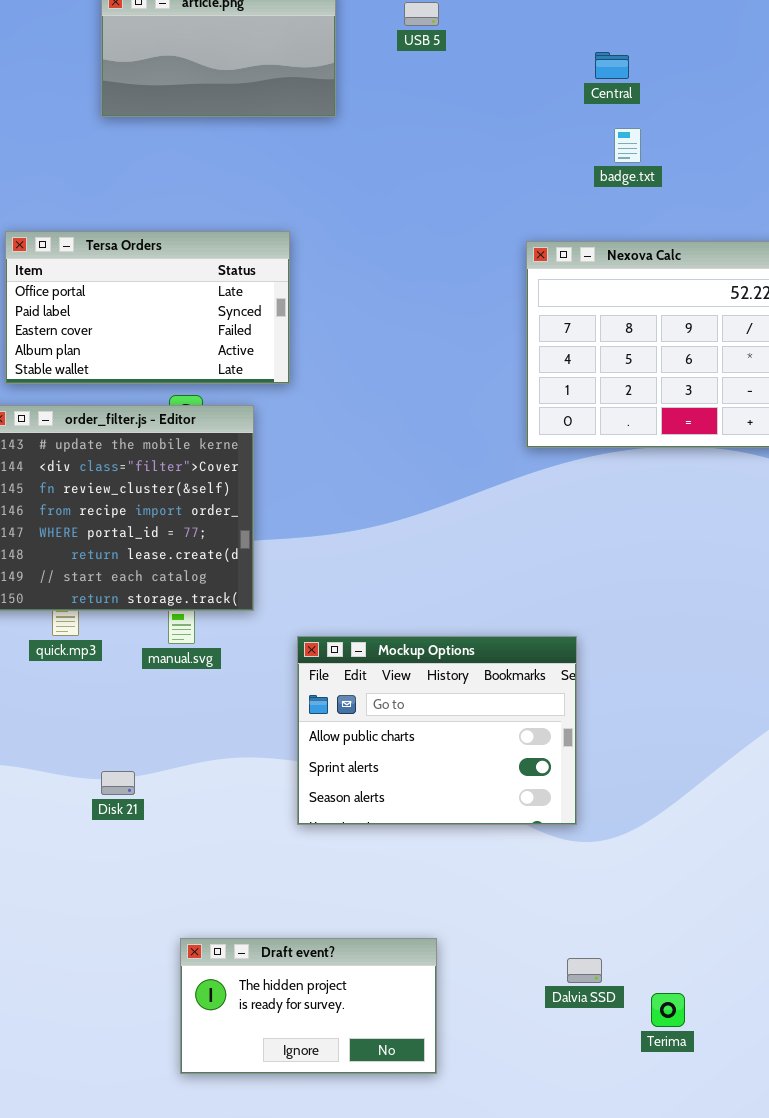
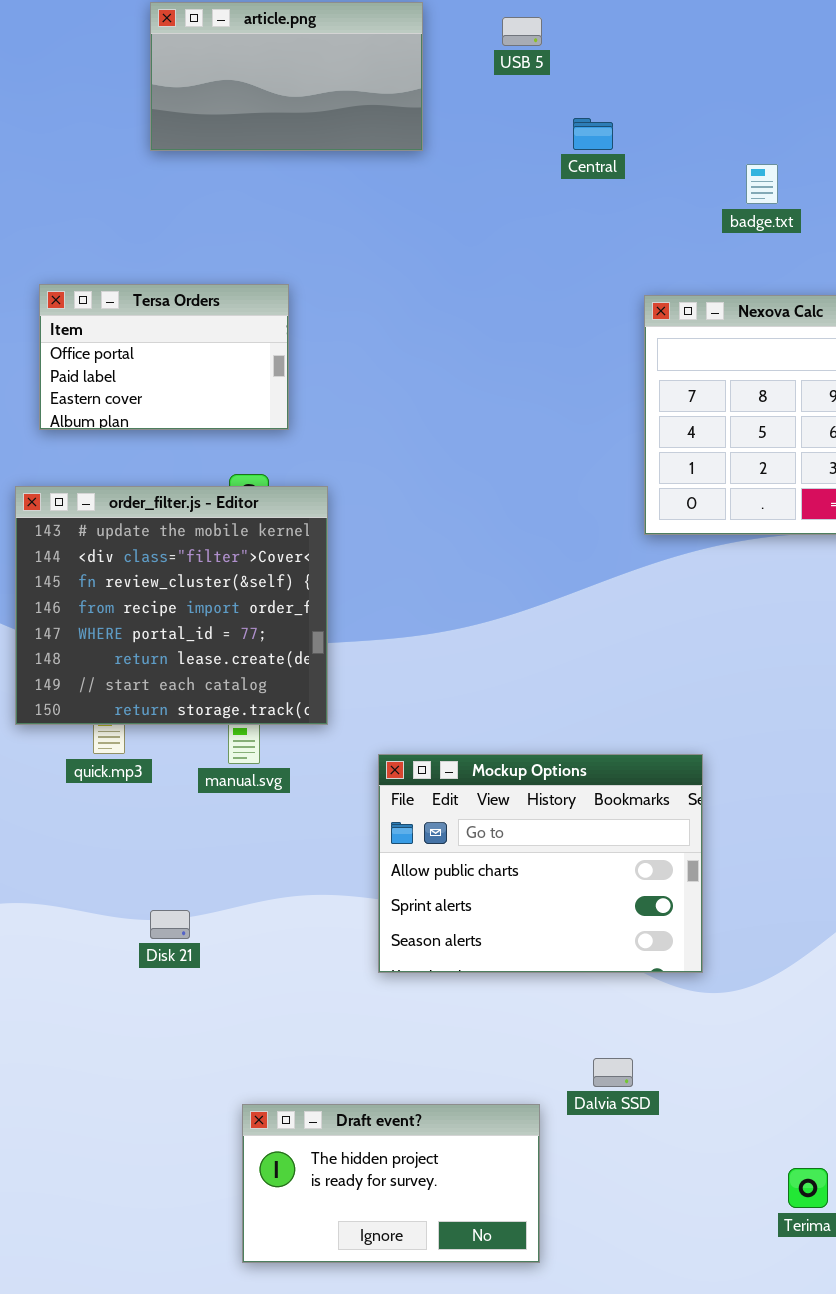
Central: [595,52,629,79] -> [573,118,613,150], moved
Tersa Orders: [5,231,290,384] -> [39,284,289,430], resized
Dalvia SSD: [567,958,602,983] -> [593,1058,633,1087], moved

